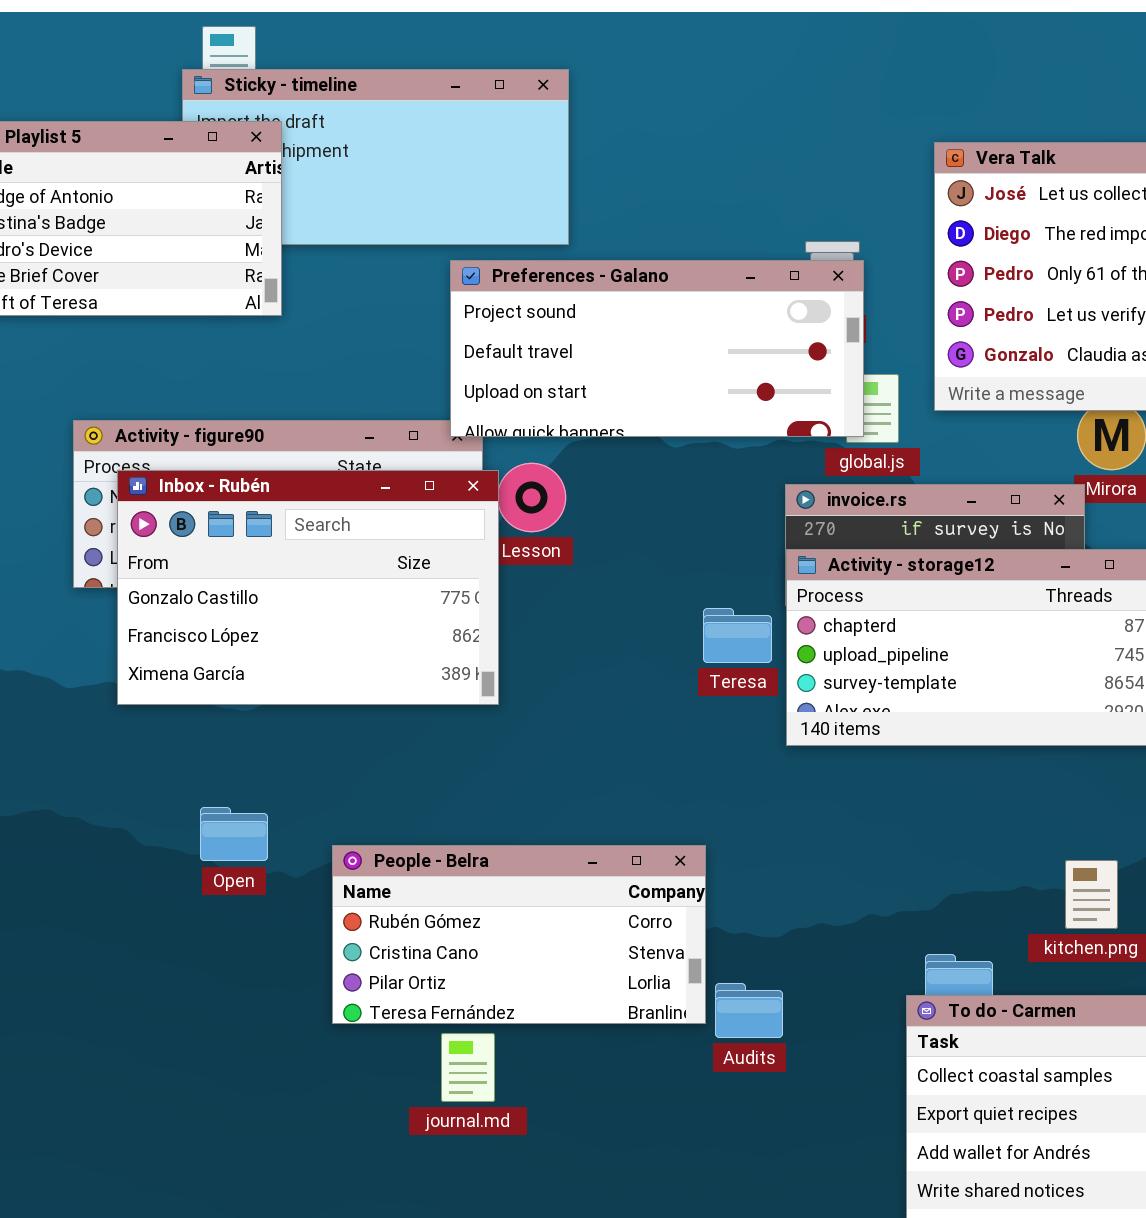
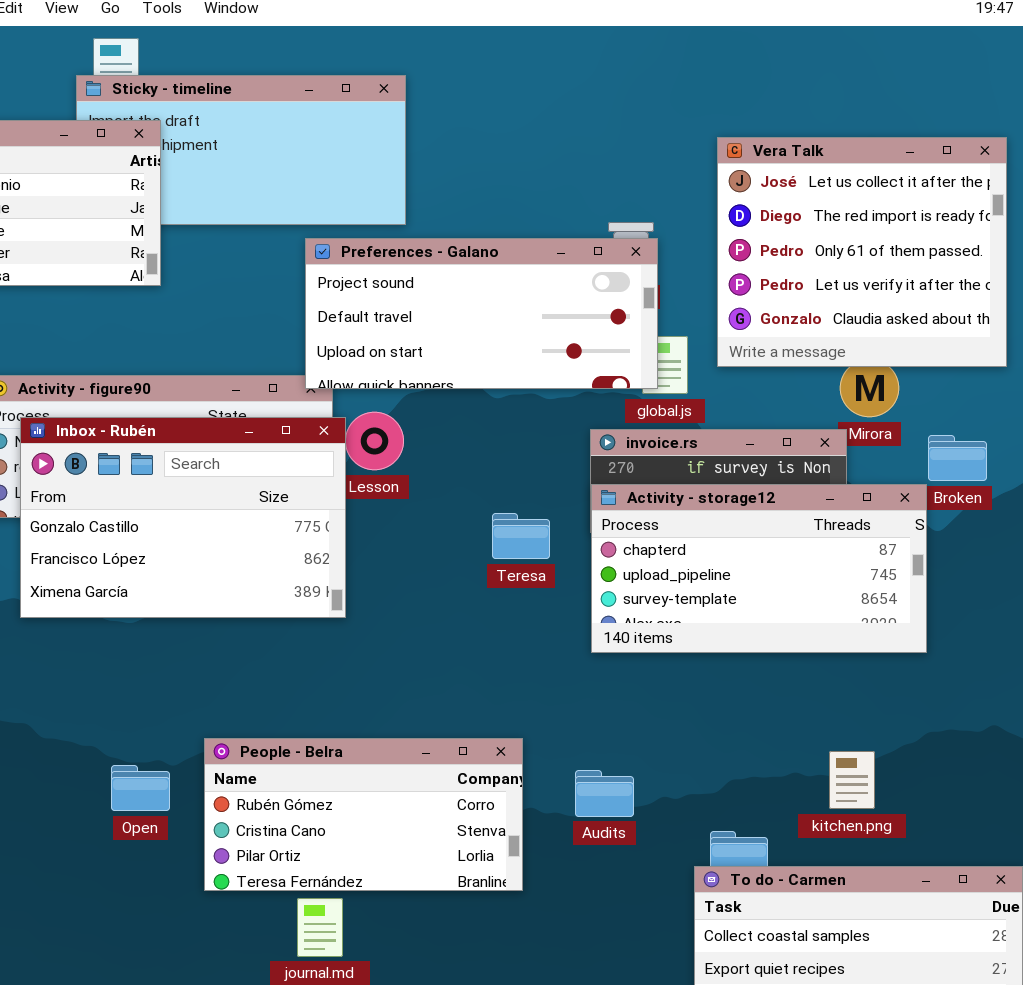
Teresa: [703,608,772,663] -> [492,513,550,559], moved
Open: [200,807,268,861] -> [111,765,170,811], moved
Audits: [715,983,783,1038] -> [575,770,634,817], moved

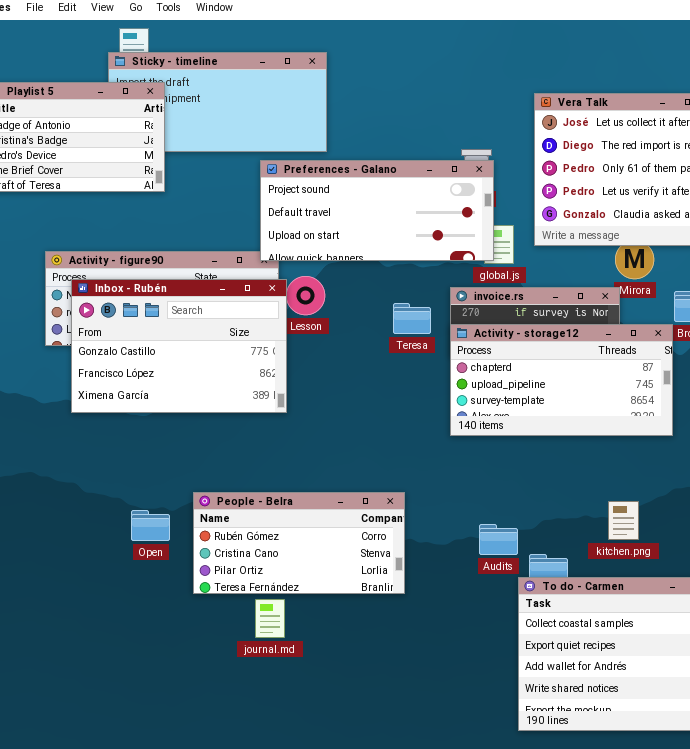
Teresa: [492,513,550,559] -> [393,303,431,334], moved
Audits: [575,770,634,817] -> [479,524,518,555], moved

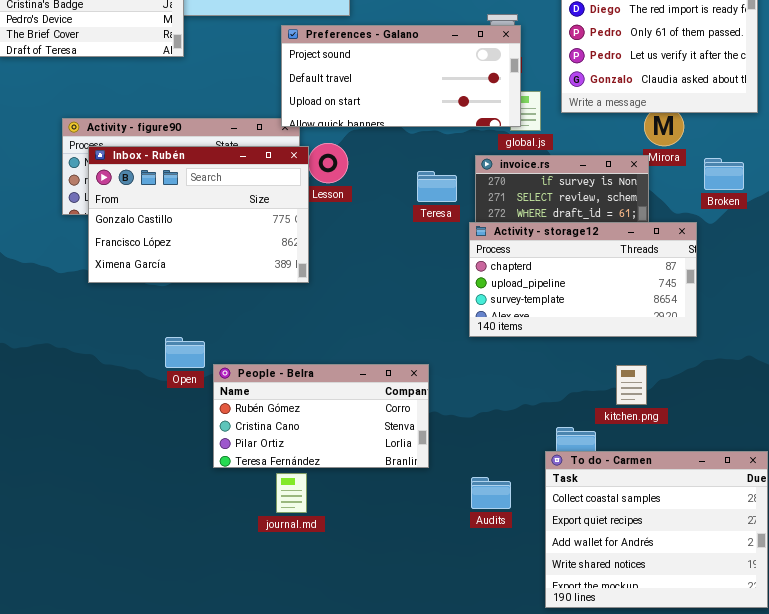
Activity - storage12: [450,324,673,436] -> [469,222,697,337], moved
kitchen.png: [608,501,639,540] -> [616,365,647,405], moved
Open: [131,510,170,541] -> [165,337,205,368], moved
Audits: [479,524,518,555] -> [471,477,511,509], moved

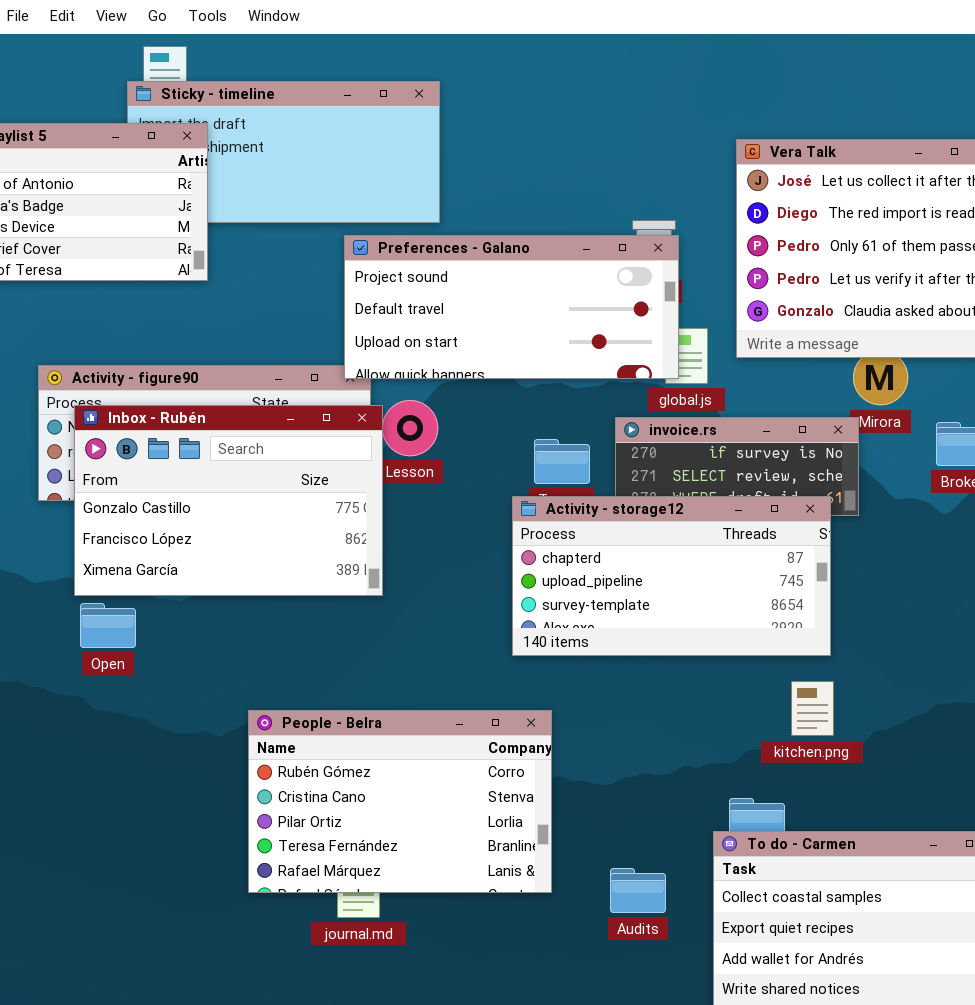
Activity - storage12: [469,222,697,337] -> [512,496,831,656], moved
Open: [165,337,205,368] -> [80,603,136,648], moved
People - Belra: [213,364,429,468] -> [248,710,552,893], resized
kitchen.png: [616,365,647,405] -> [791,681,834,736], moved

